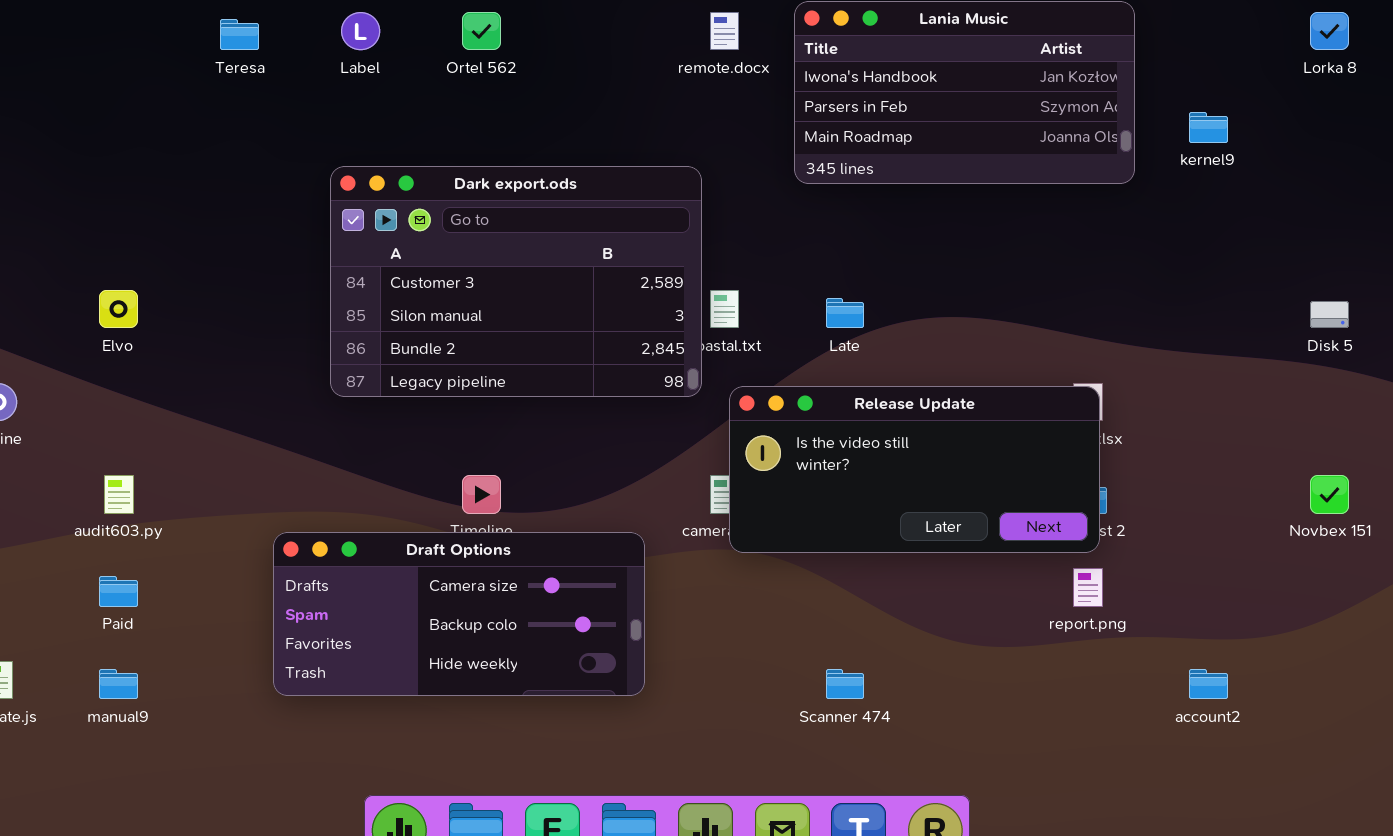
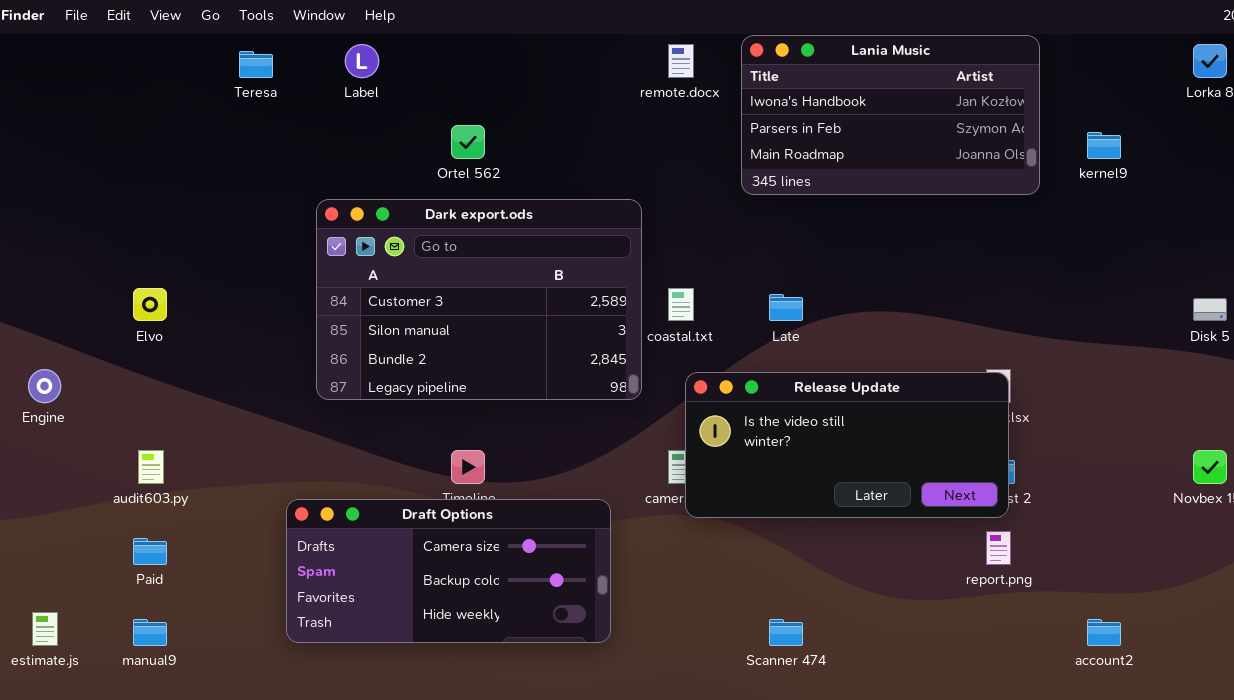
Ortel 562: [462,12,501,50] -> [451,125,485,159], moved
Dark export.ods: [330,166,702,397] -> [316,199,642,400], moved

